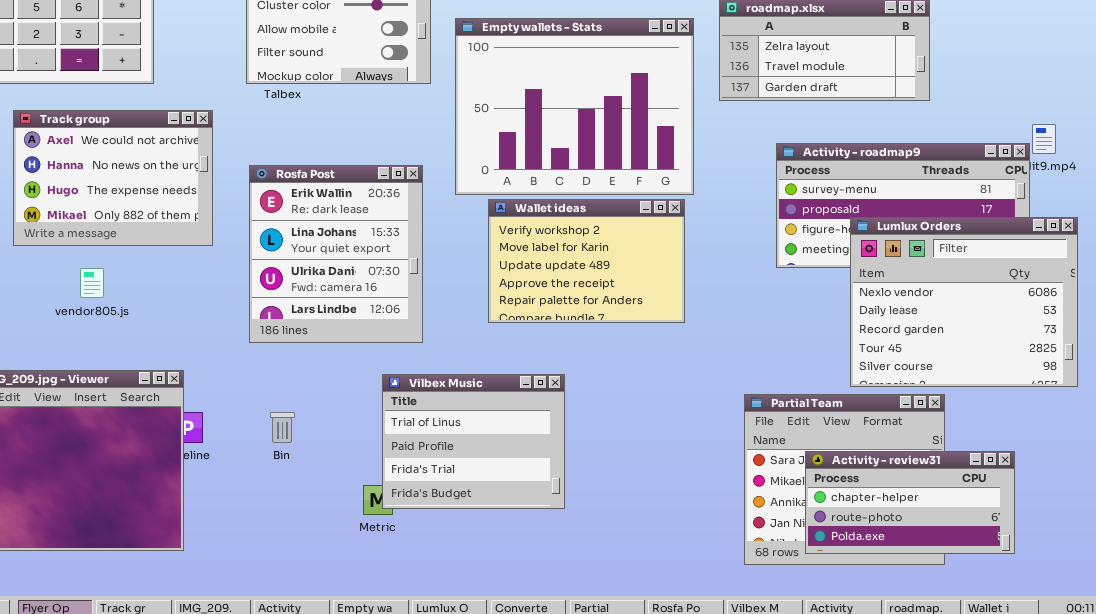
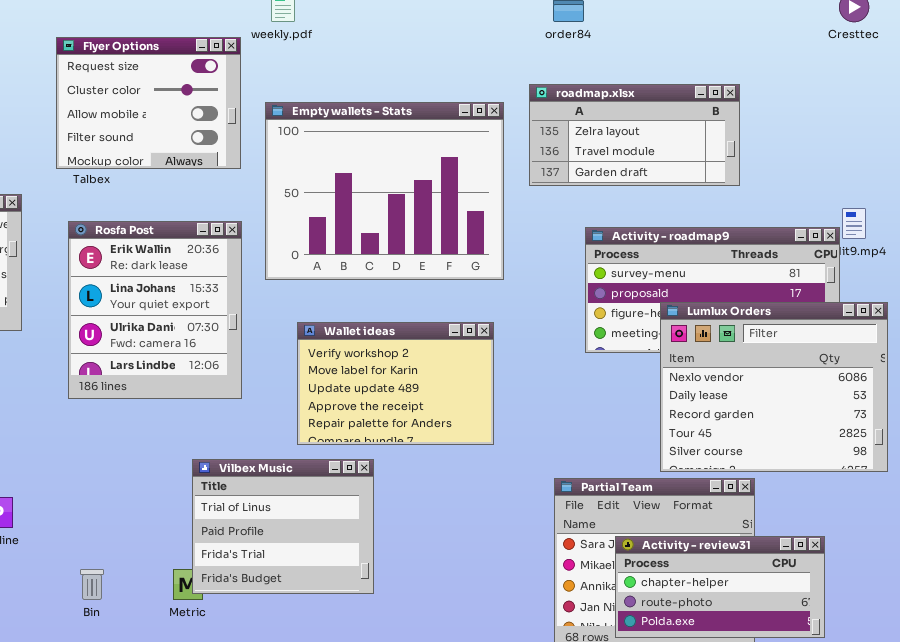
Rosfa Post: [249,165,423,343] -> [68,221,242,399], moved
Wallet ideas: [488,199,685,323] -> [297,322,494,445], moved
Bin: [270,412,295,443] -> [80,569,104,600], moved

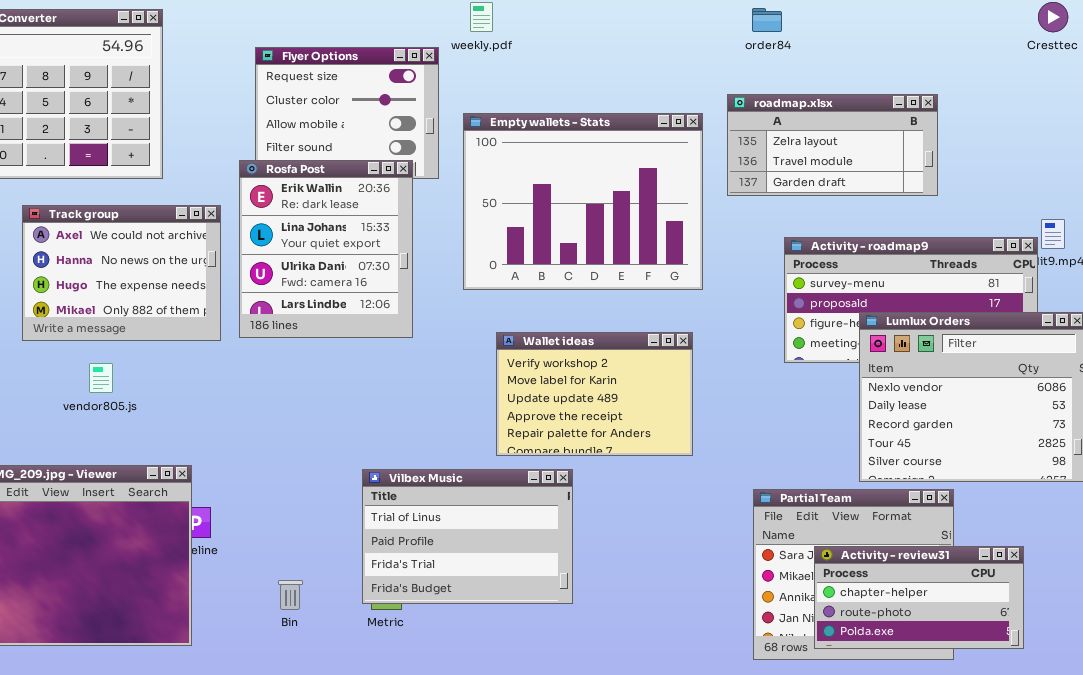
Rosfa Post: [68,221,242,399] -> [239,160,413,338], moved
Vilbex Music: [192,459,374,594] -> [362,469,573,604], resized

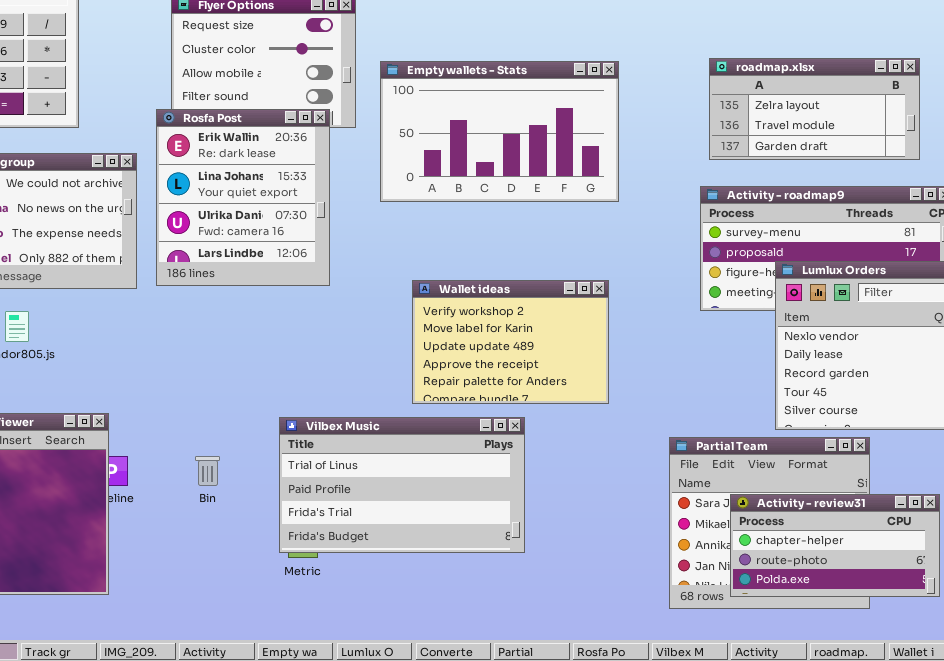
roadmap.xlsx: [727,94,938,196] -> [709,58,920,160], moved
Empty wallets - Stats: [463,113,703,290] -> [380,61,619,202], resized
Vilbex Music: [362,469,573,604] -> [279,417,525,553], resized
Bin: [278,580,303,610] -> [195,456,220,486], moved

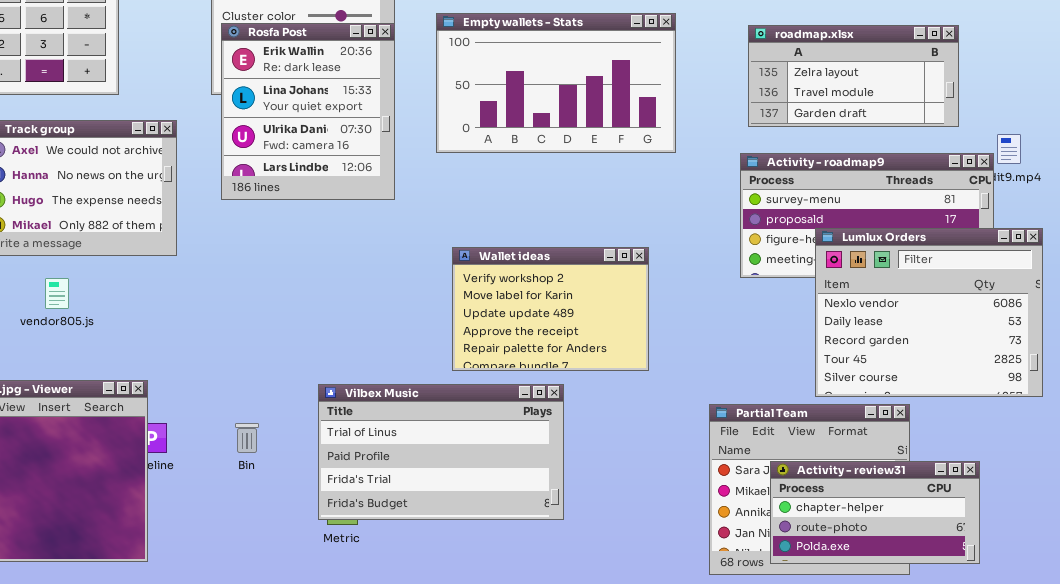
Empty wallets - Stats: [380,61,619,202] -> [436,13,676,153], moved
Rosfa Post: [156,109,330,286] -> [221,23,395,200], moved

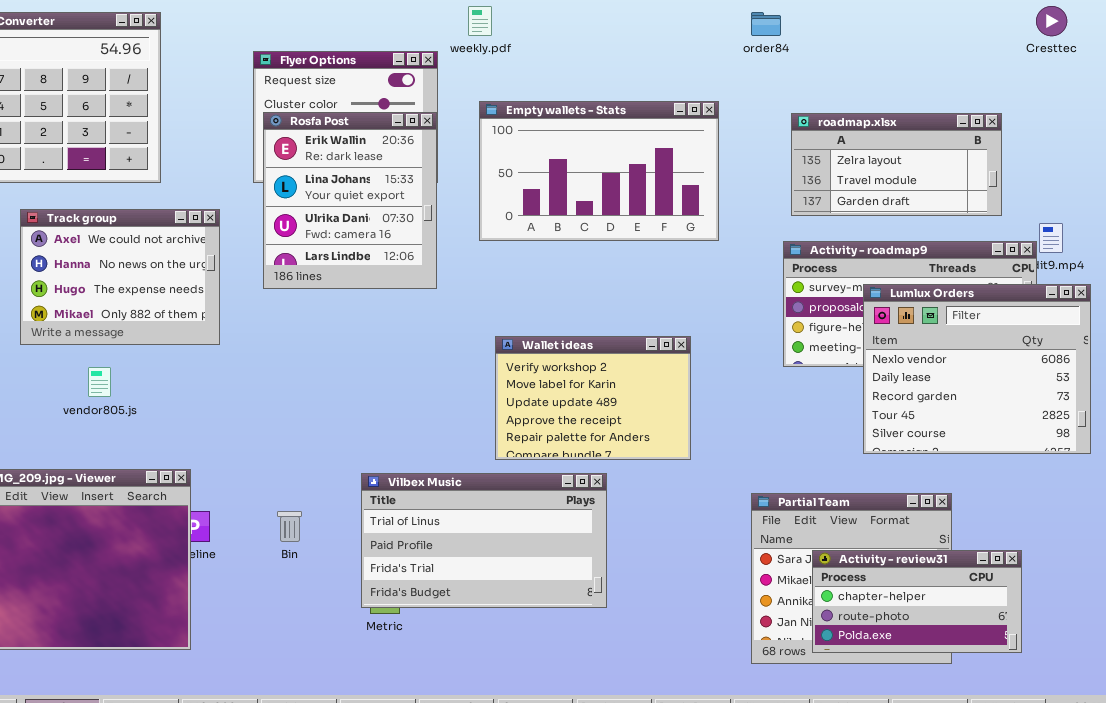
Lumlux Orders: [815,228,1043,397] -> [863,284,1091,454], moved

